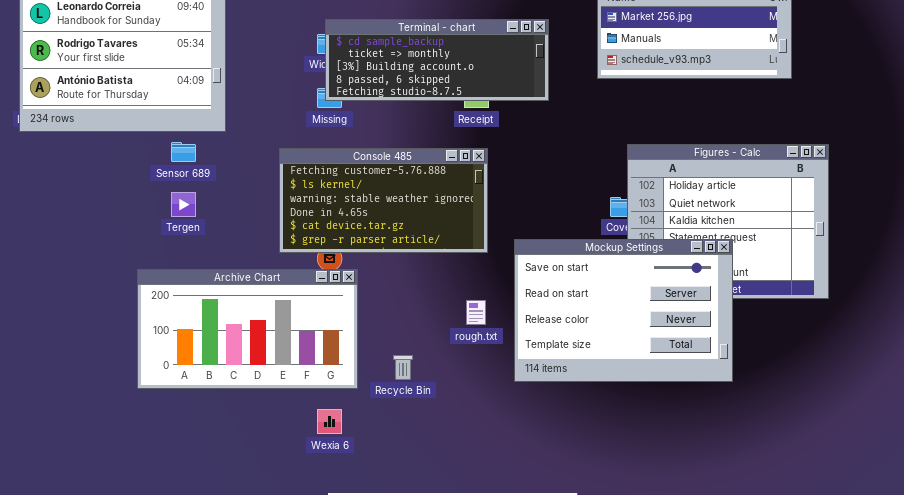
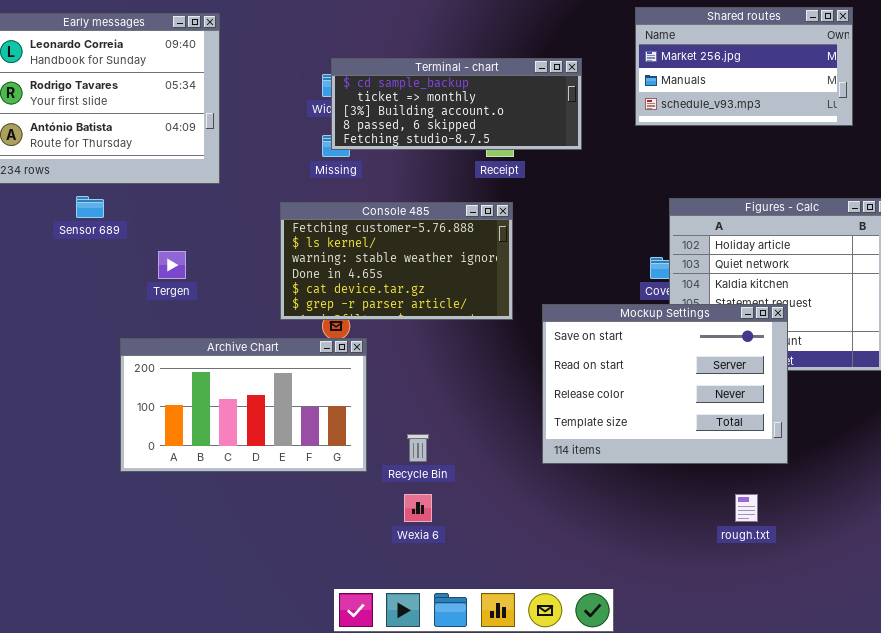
Sensor 689: [171,142,196,162] -> [76,196,104,218], moved
rough.txt: [466,300,486,325] -> [735,494,758,522], moved
Wexia 6: [317,409,342,434] -> [404,494,432,522], moved

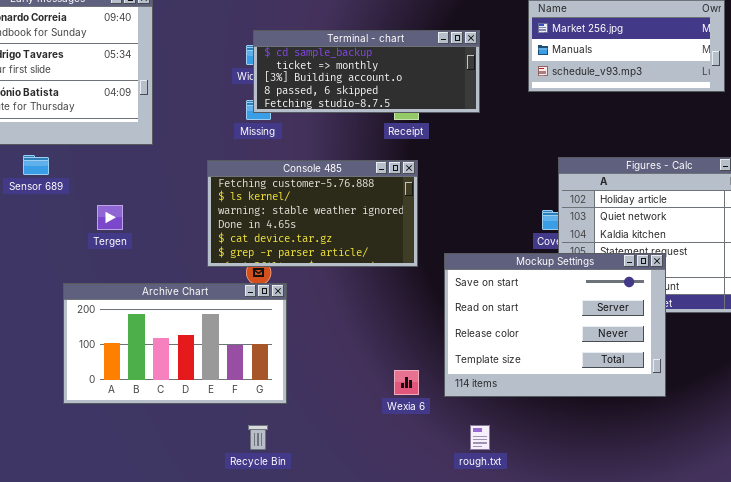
Recycle Bin: [407,434,429,462] -> [248,425,268,450], moved
Wexia 6: [404,494,432,522] -> [394,370,419,395], moved
rough.txt: [735,494,758,522] -> [470,425,490,450], moved

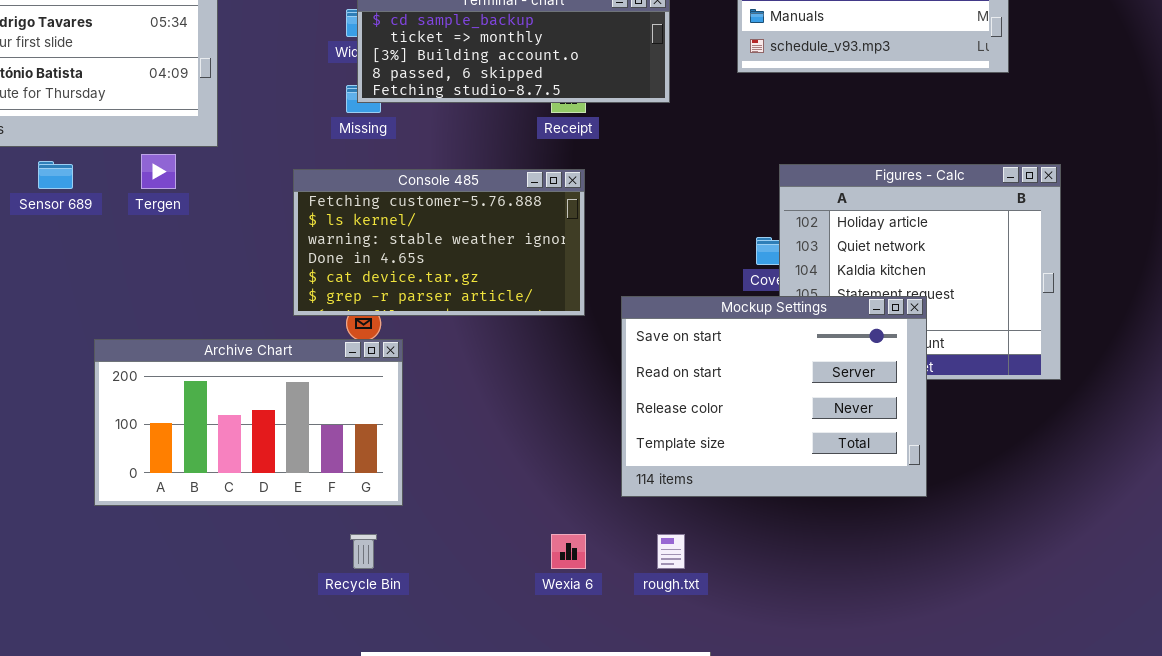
Tergen: [97,205,123,230] -> [141,154,176,189], moved
Wexia 6: [394,370,419,395] -> [551,534,586,569], moved

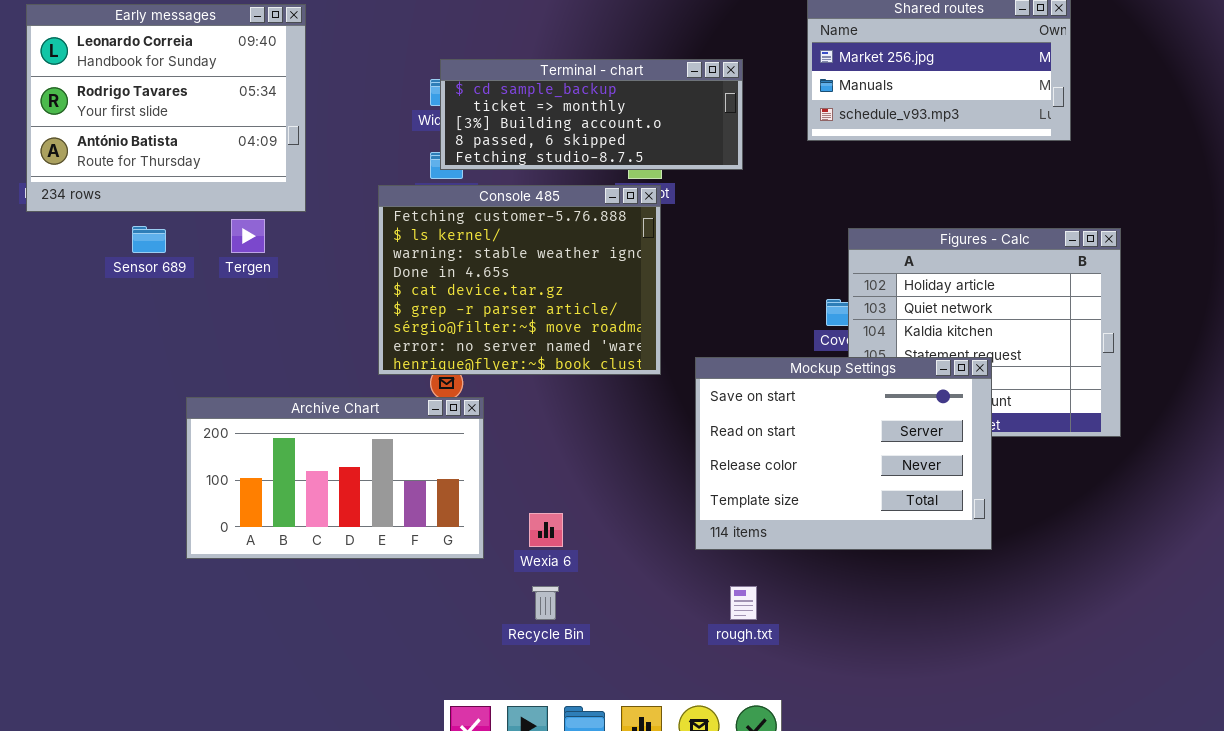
Console 485: [293,169,585,316] -> [378,185,661,375], resized
Recycle Bin: [350,534,377,569] -> [532,586,559,620], moved
Wexia 6: [551,534,586,569] -> [529,513,563,547], moved

